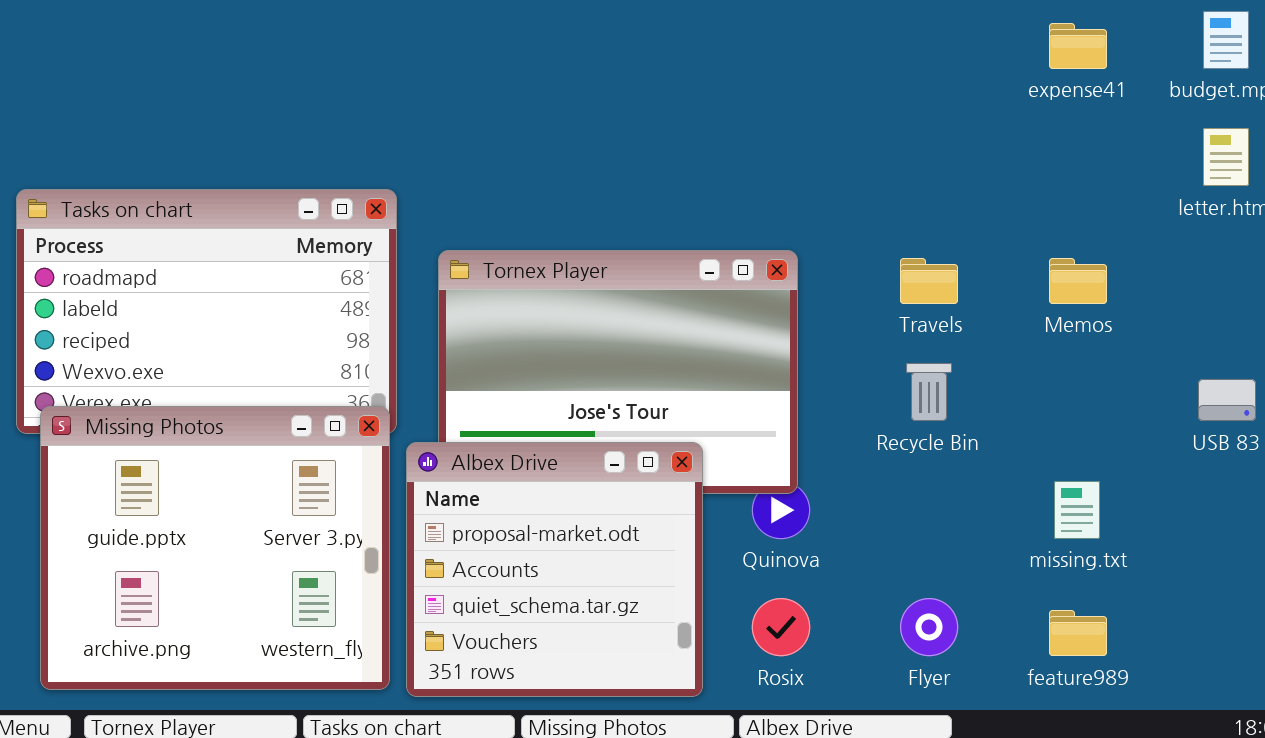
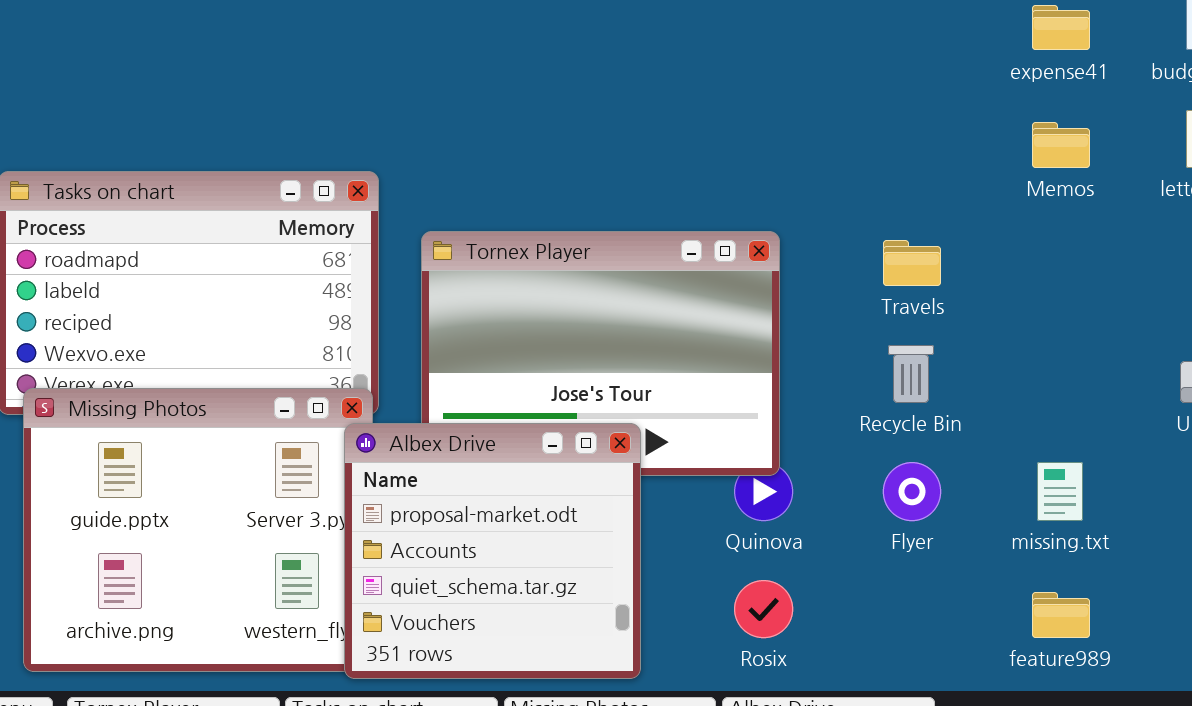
Memos: [1049,258,1107,304] -> [1032,122,1090,168], moved
Albex Drive: [406,442,703,697] -> [344,423,641,679], moved
Flyer: [900,598,958,656] -> [883,462,941,521], moved

